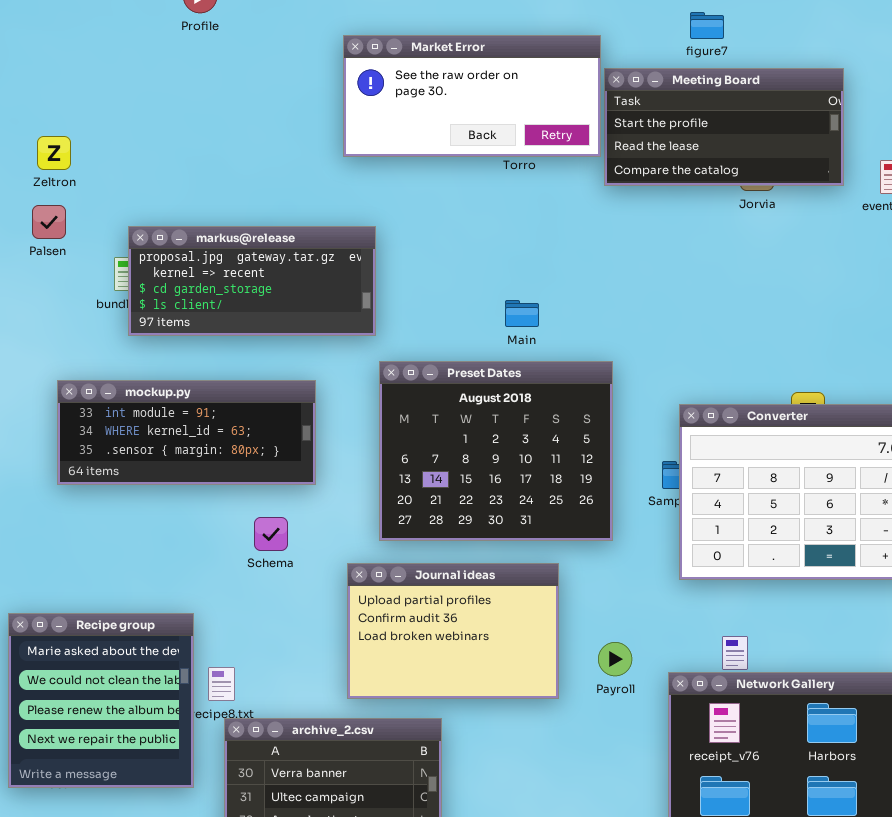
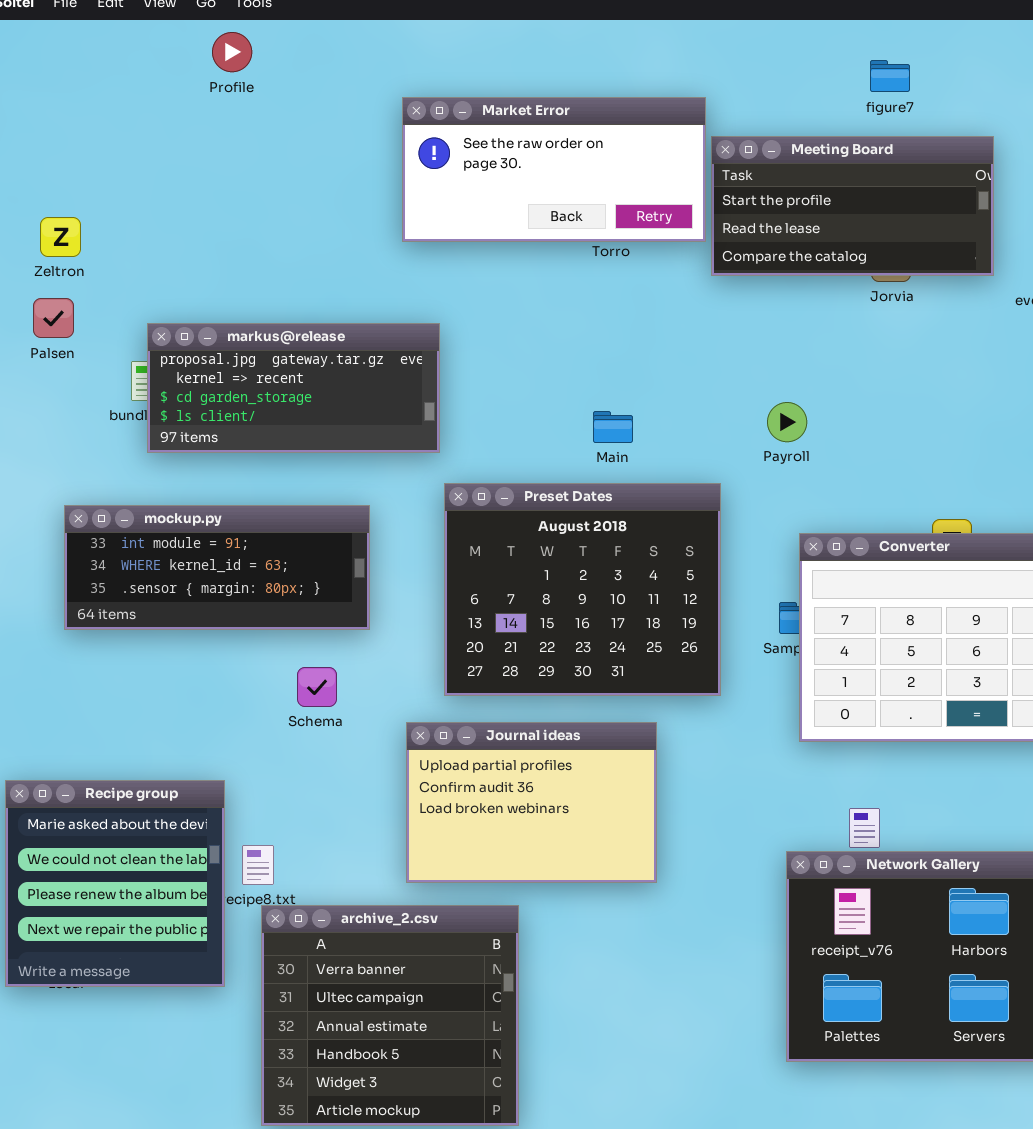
figure7: [690,12,724,39] -> [870,60,910,92], moved
Payroll: [598,642,632,676] -> [767,402,807,442], moved

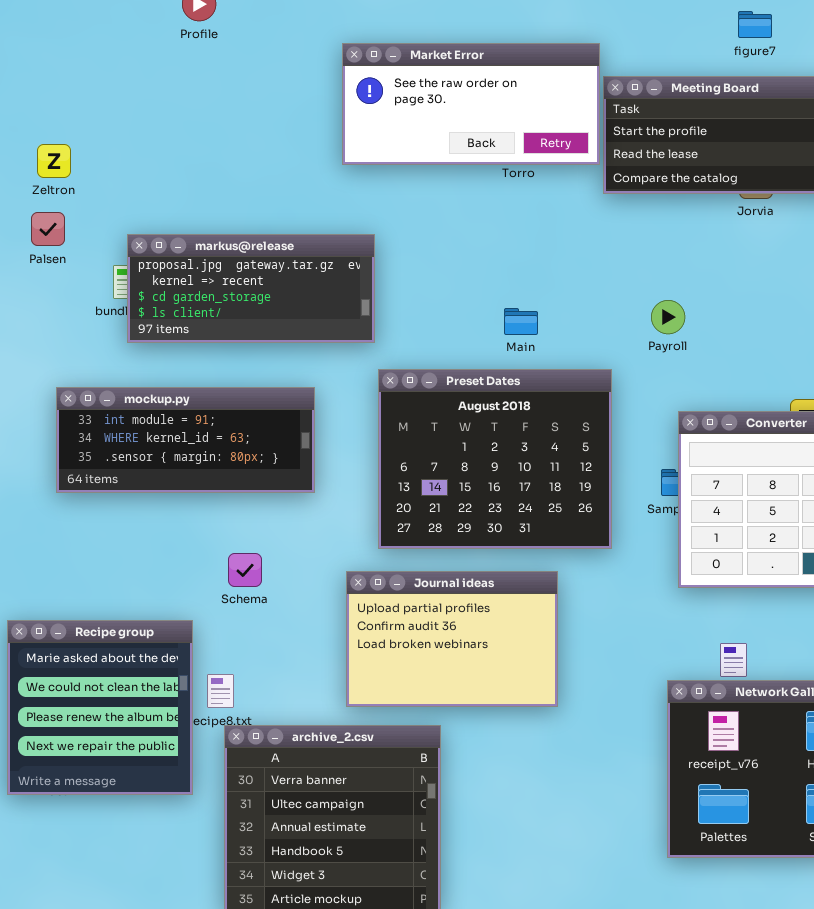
Schema: [297,667,337,707] -> [228,553,262,587], moved

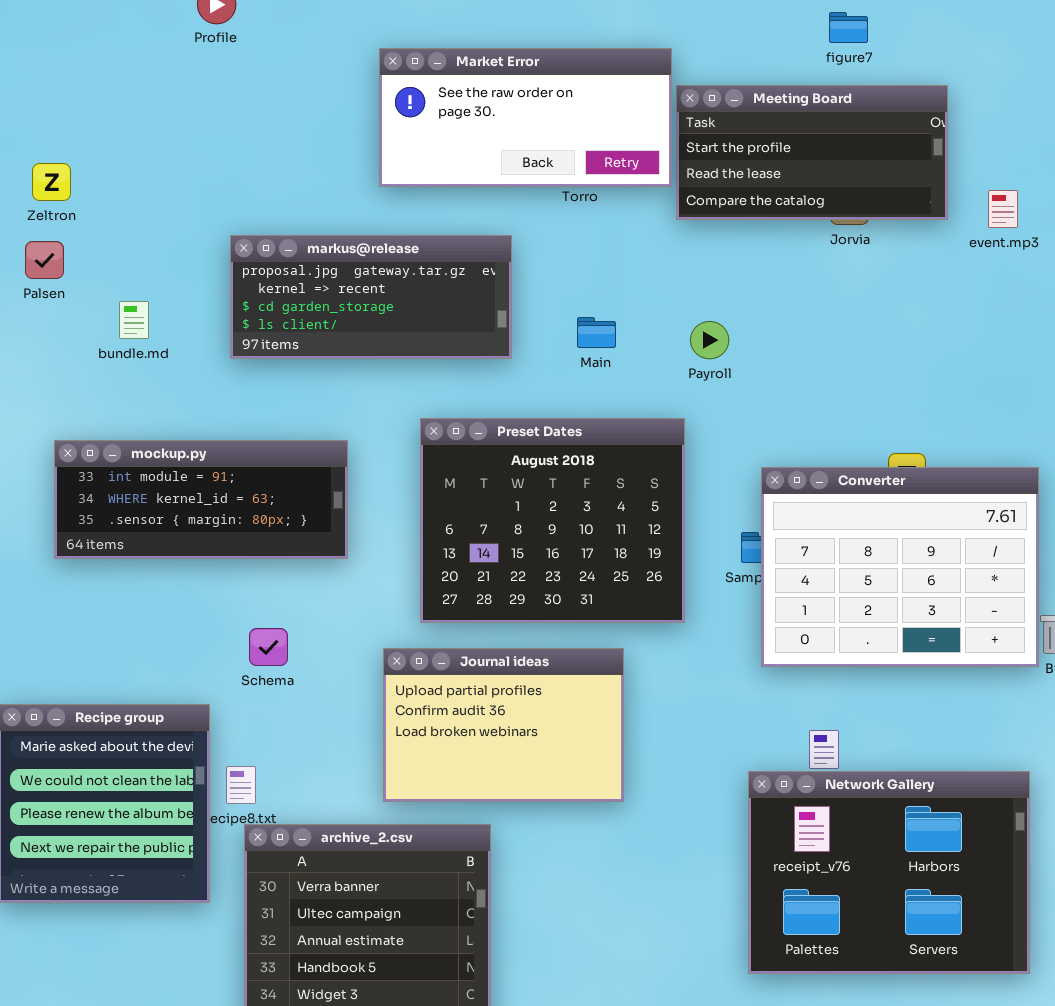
markus@release: [127,234,375,343] -> [230,235,512,359], moved
Payroll: [651,300,685,334] -> [690,321,729,359], moved
Main: [504,308,538,335] -> [577,317,616,348], moved

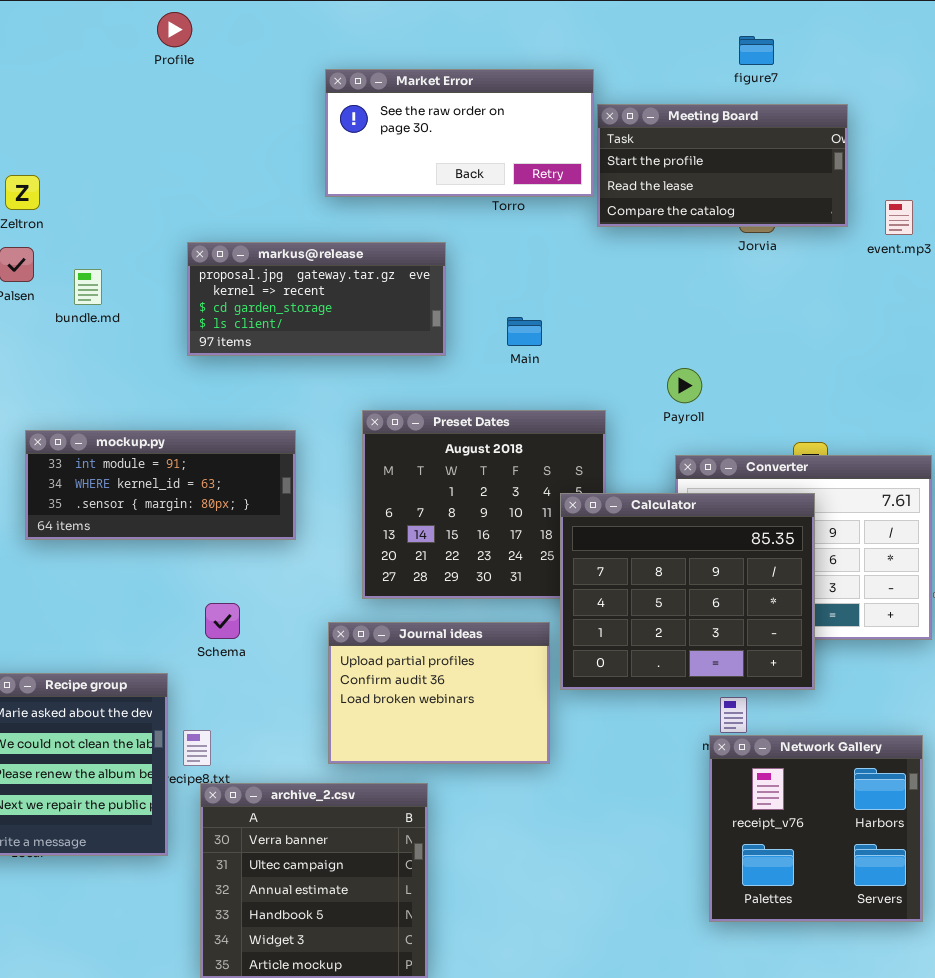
bundle.md: [119,301,149,339] -> [74,269,102,305], moved
Payroll: [690,321,729,359] -> [667,368,702,403], moved
Calculator: none -> [560,493,815,690], opened
Network Gallery: [748,771,1030,974] -> [709,735,923,922], resized

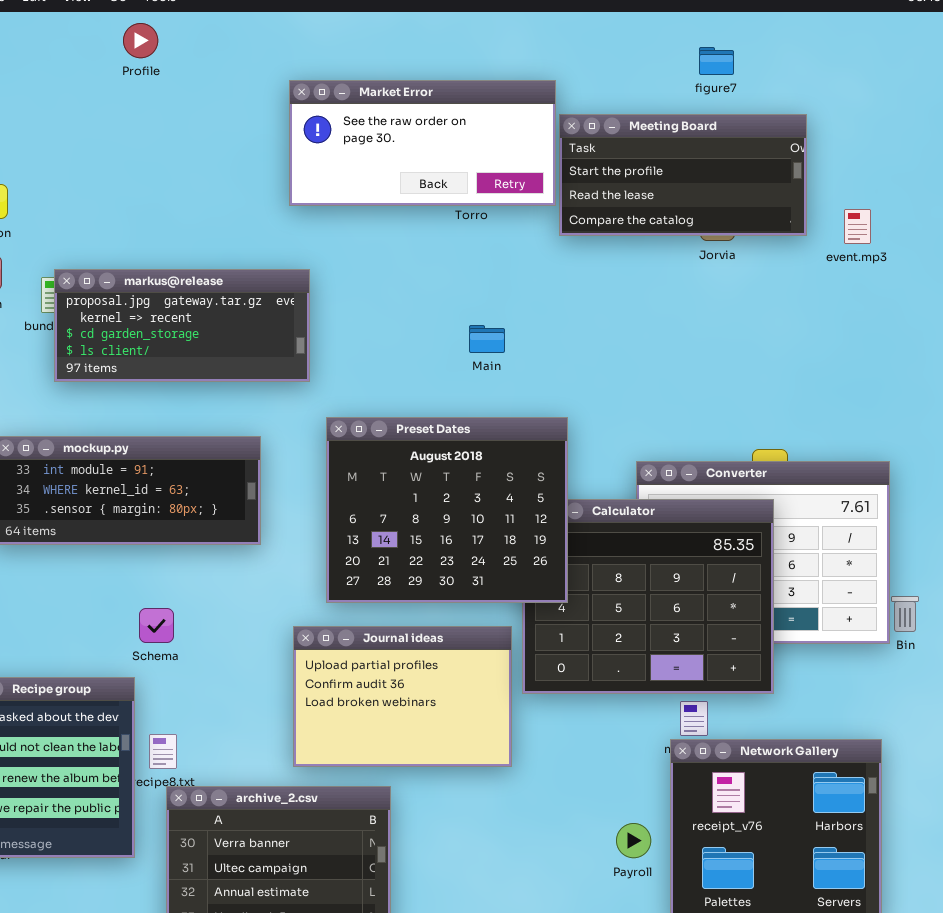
markus@release: [187,242,446,356] -> [54,269,310,382], moved
Payroll: [667,368,702,403] -> [616,823,651,858], moved
Preset Dates: [362,410,606,599] -> [326,417,568,603], raised
Schema: [205,603,240,639] -> [139,608,174,643], moved

